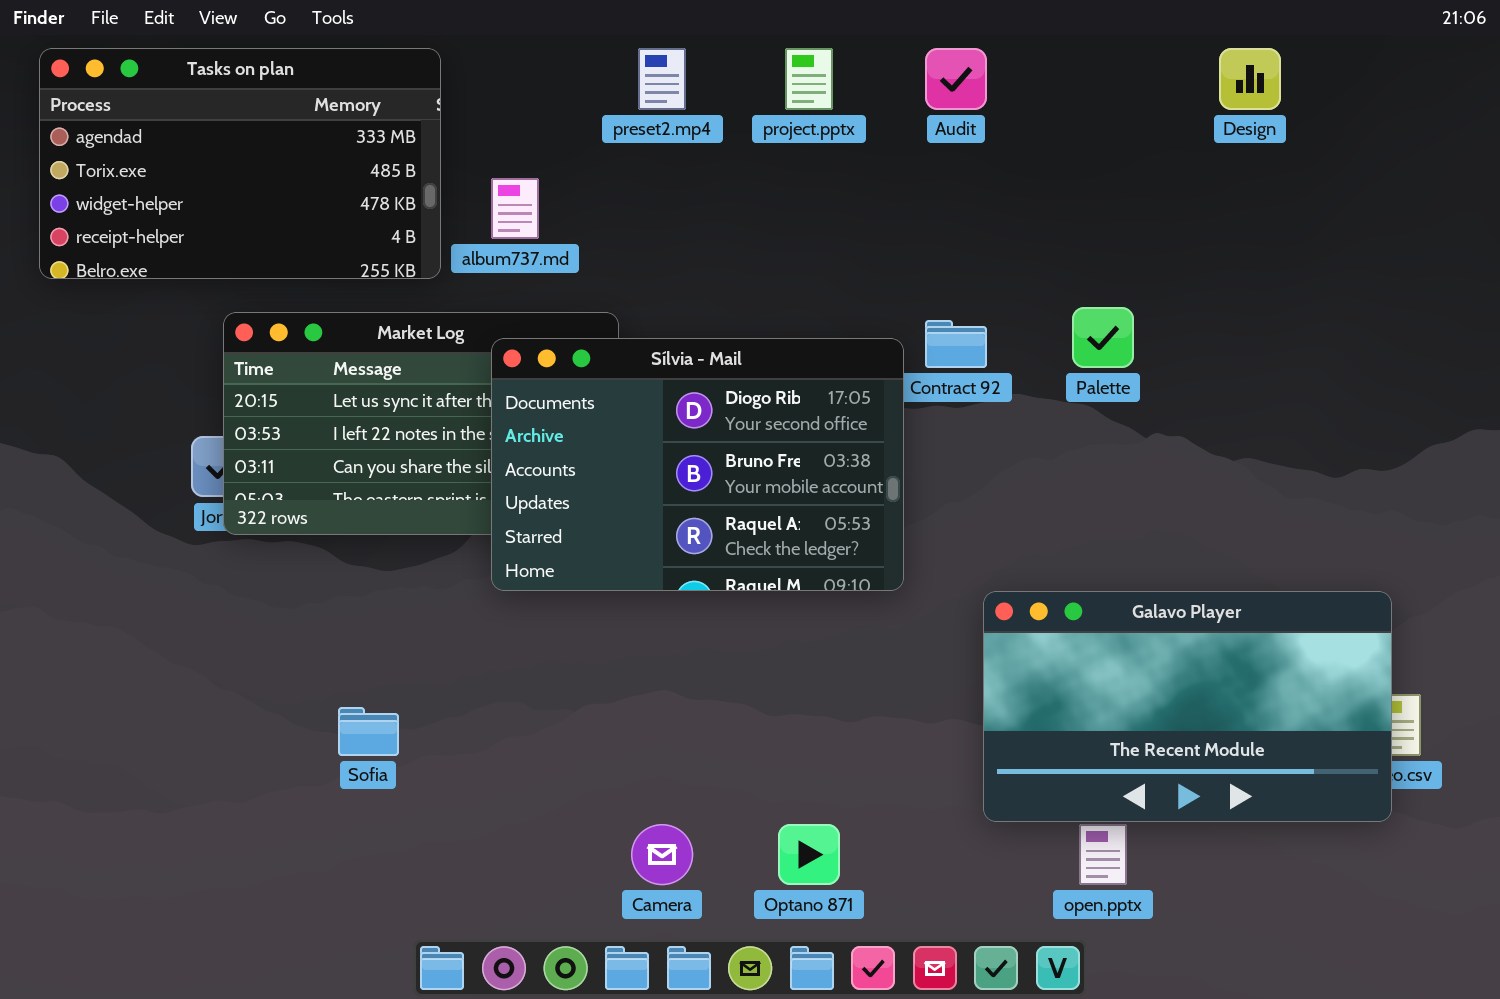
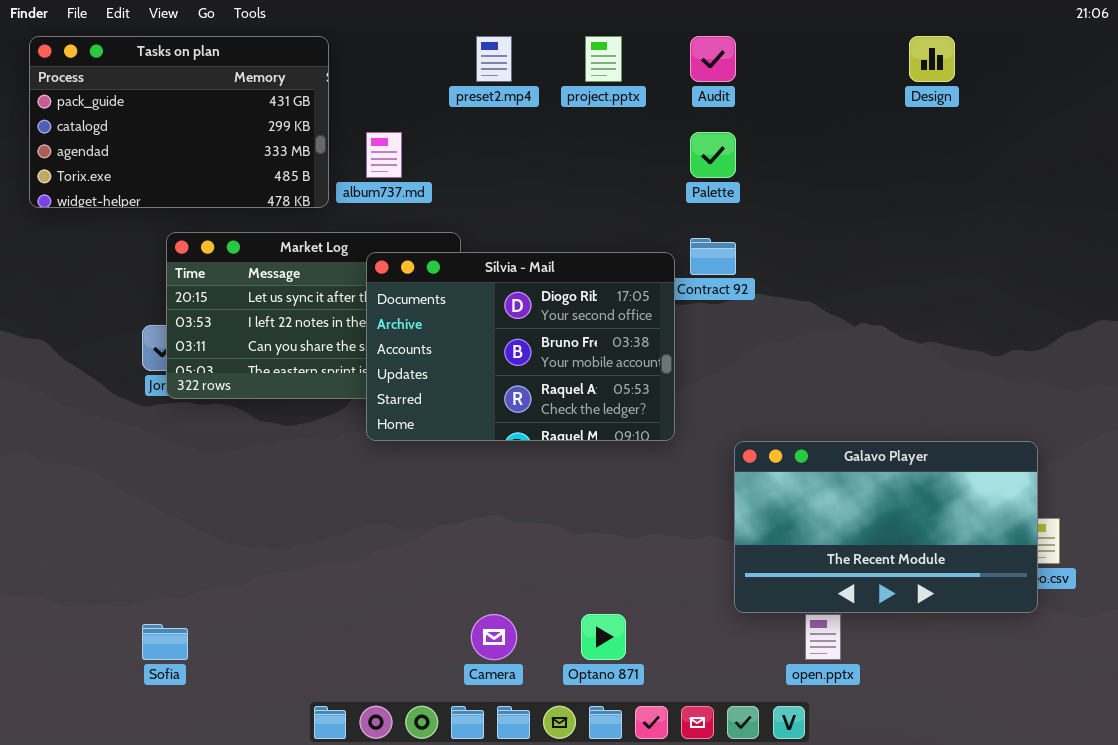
Tasks on plan: [39,48,441,279] -> [29,36,329,208], scrolled up 2 rows
Palette: [1072,307,1134,368] -> [690,132,736,178], moved
Sofia: [338,707,399,756] -> [142,624,188,660], moved

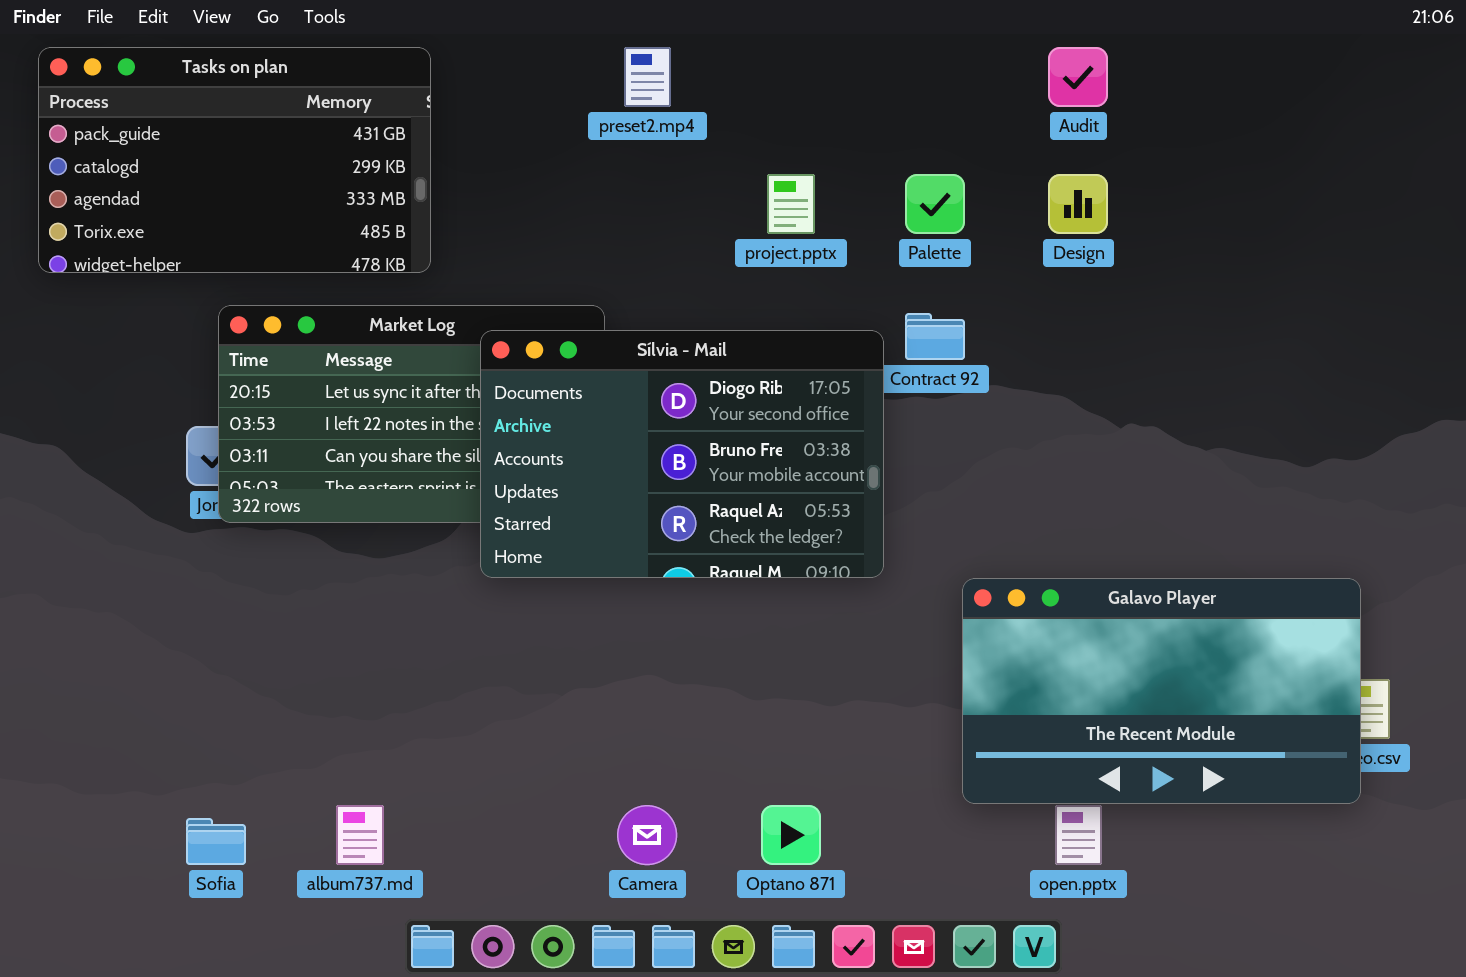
project.pptx: [585,36,622,82] -> [767,174,815,234], moved
Audit: [690,36,736,82] -> [1048,47,1108,107], moved
Design: [909,36,955,82] -> [1048,174,1108,234], moved
album737.md: [366,132,402,178] -> [336,805,384,865], moved

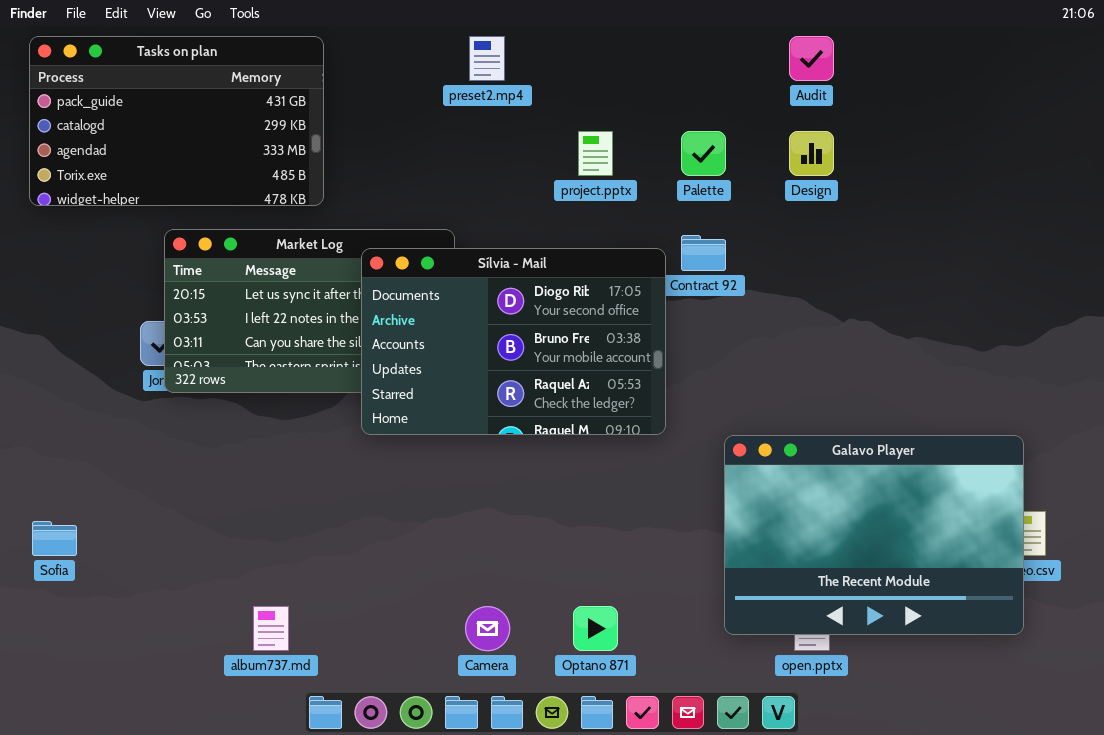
Galavo Player: [962,578,1361,804] -> [724,435,1024,635], resized
Sofia: [186,818,246,865] -> [32,521,77,556], moved

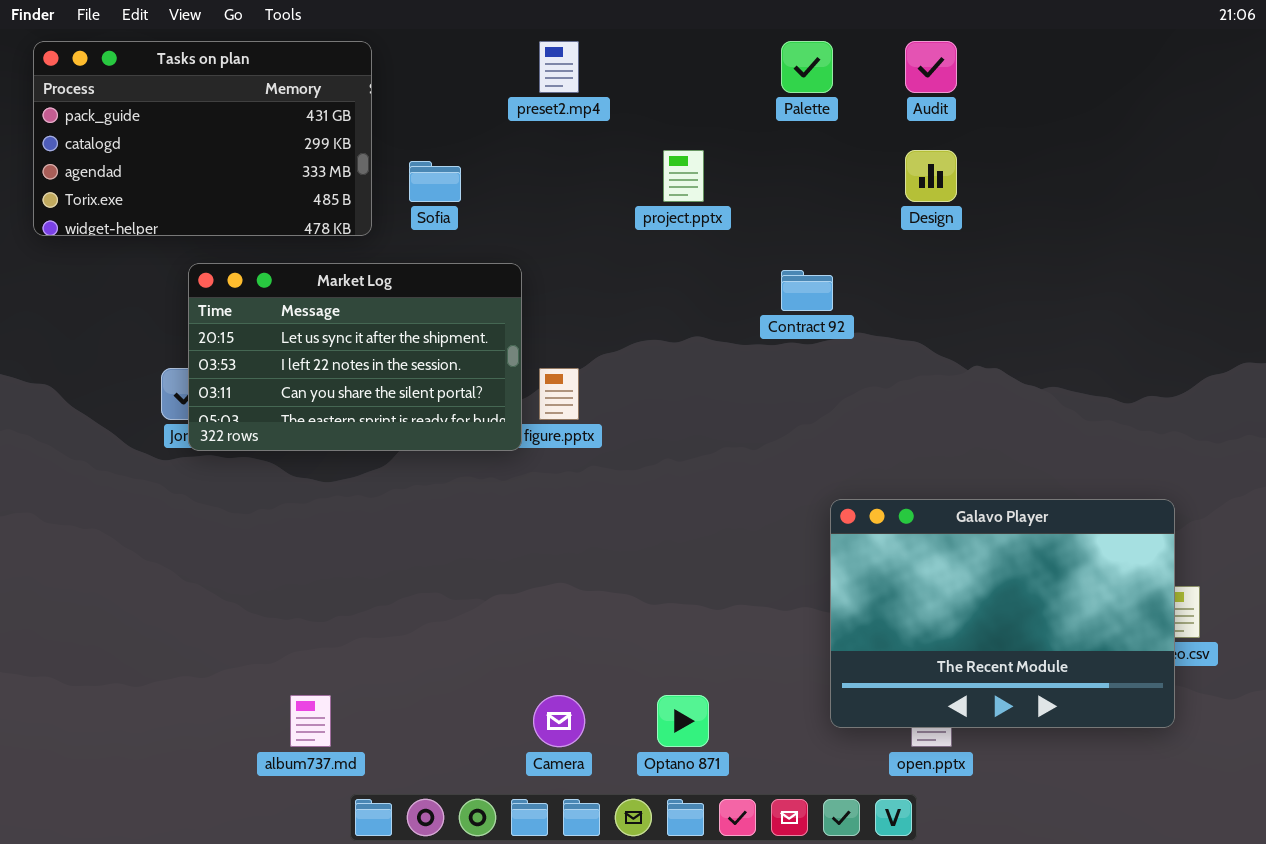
Palette: [681,131,726,176] -> [781,41,833,93], moved
Sílvia - Mail: [361,248,666,435] -> none, closed
Sofia: [32,521,77,556] -> [409,161,461,202], moved

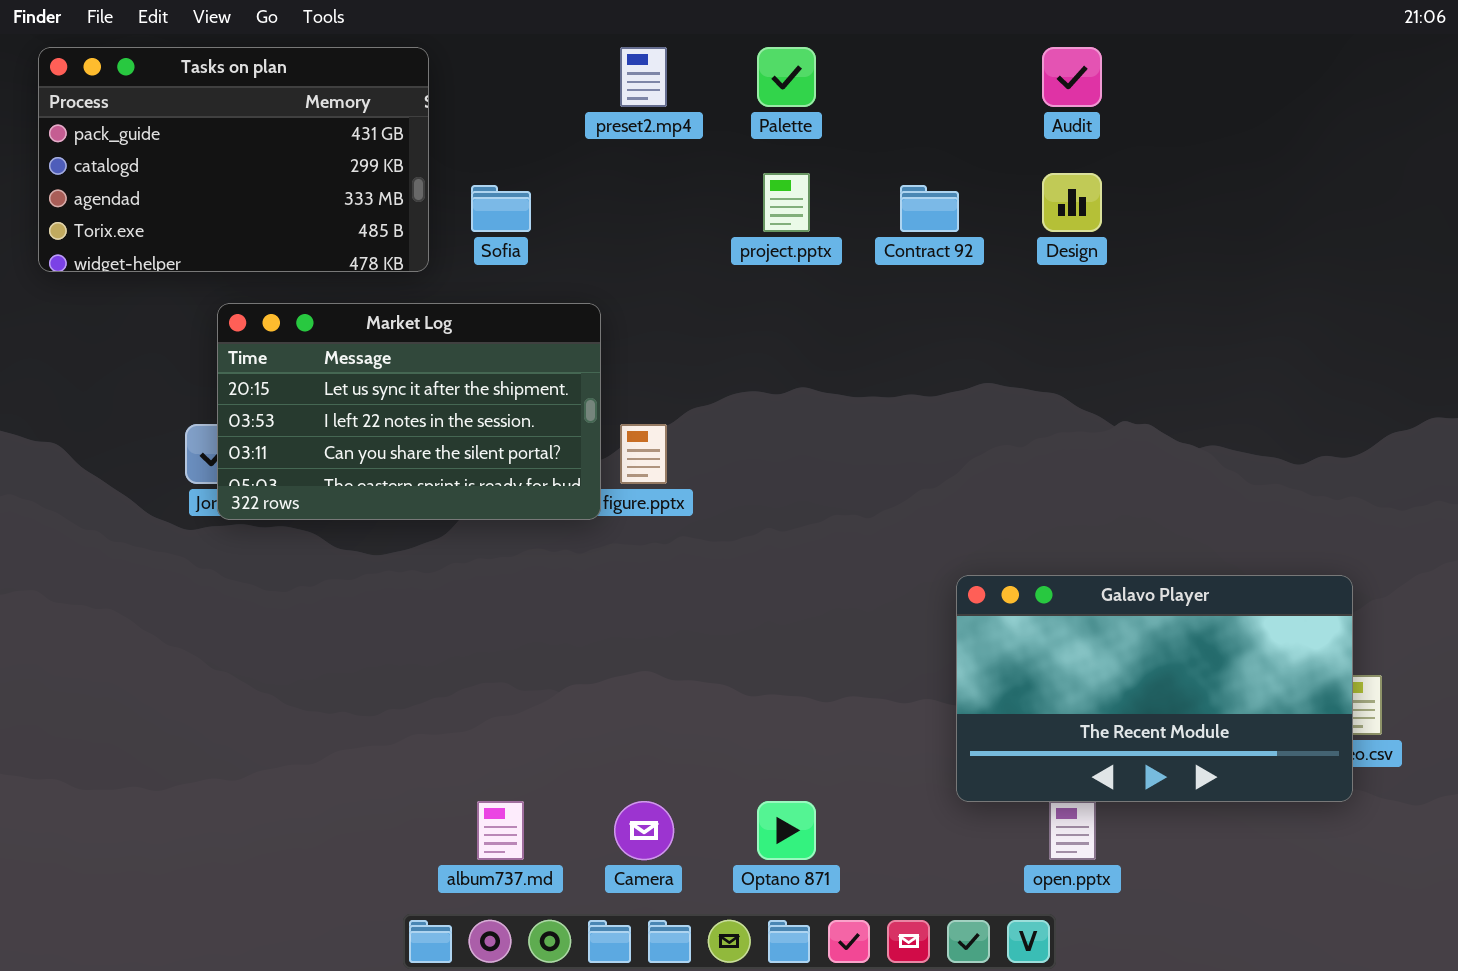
Palette: [781,41,833,93] -> [757,47,816,107], moved
Contract 92: [781,270,833,311] -> [900,185,959,232], moved
Galavo Player: [830,499,1175,728] -> [956,575,1353,802], resized
album737.md: [290,695,331,747] -> [477,801,524,860], moved

